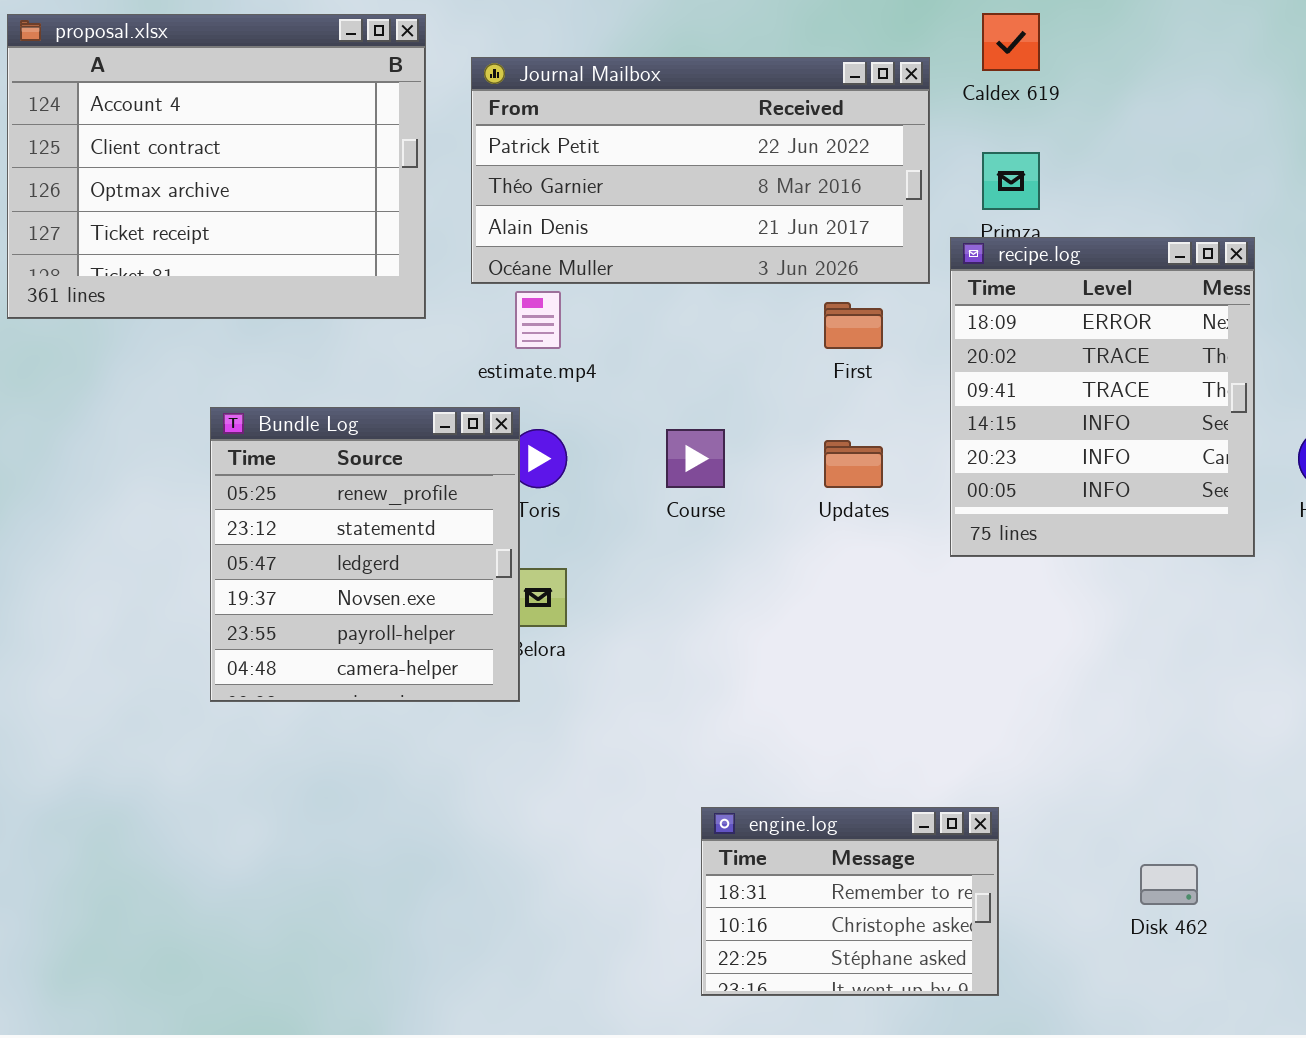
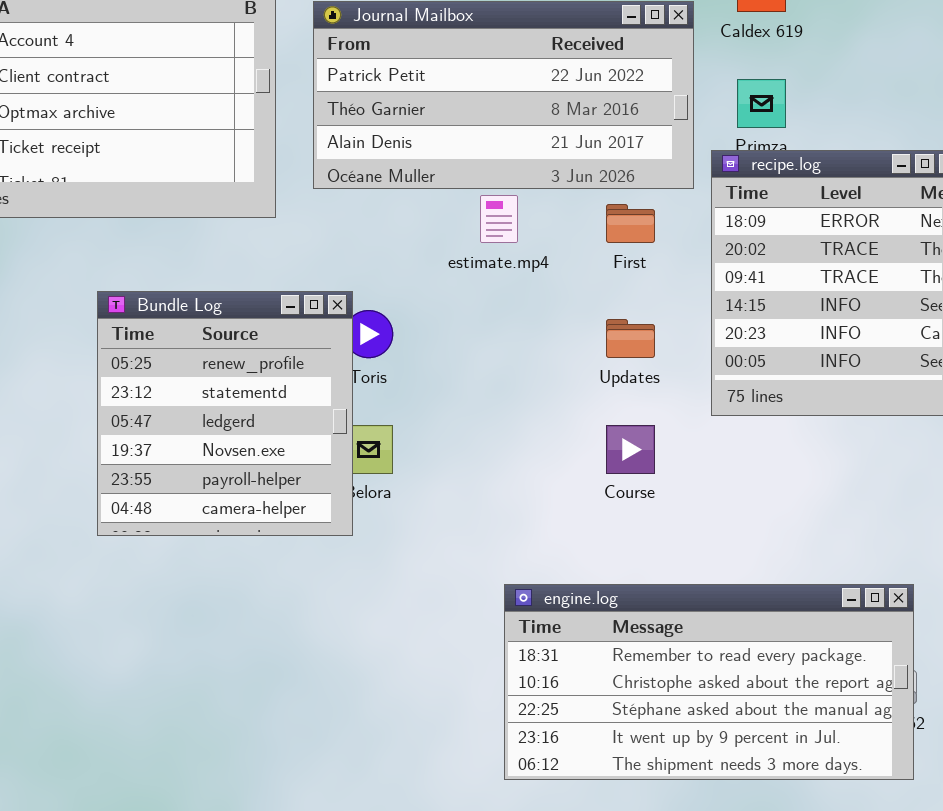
estimate.mp4: [515,291,561,349] -> [480,195,518,243], moved
Course: [666,429,725,488] -> [606,425,655,474], moved
engine.log: [701,807,999,996] -> [504,584,914,780], resized

